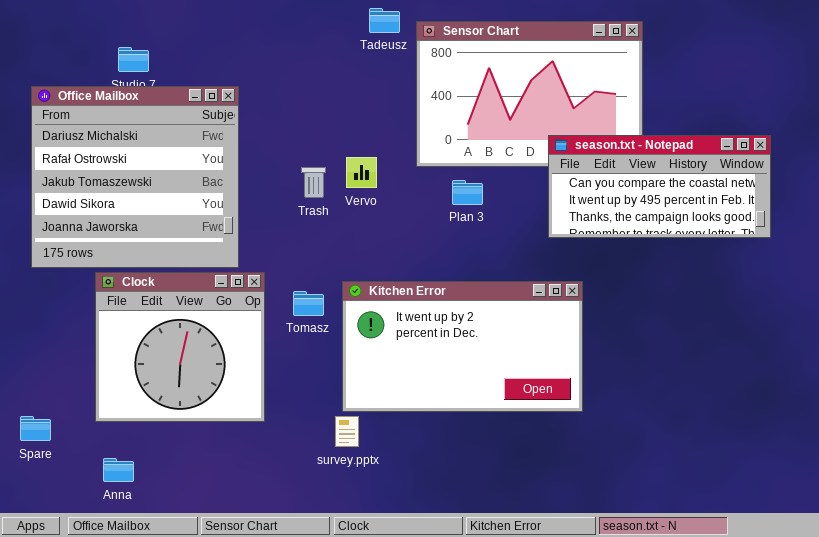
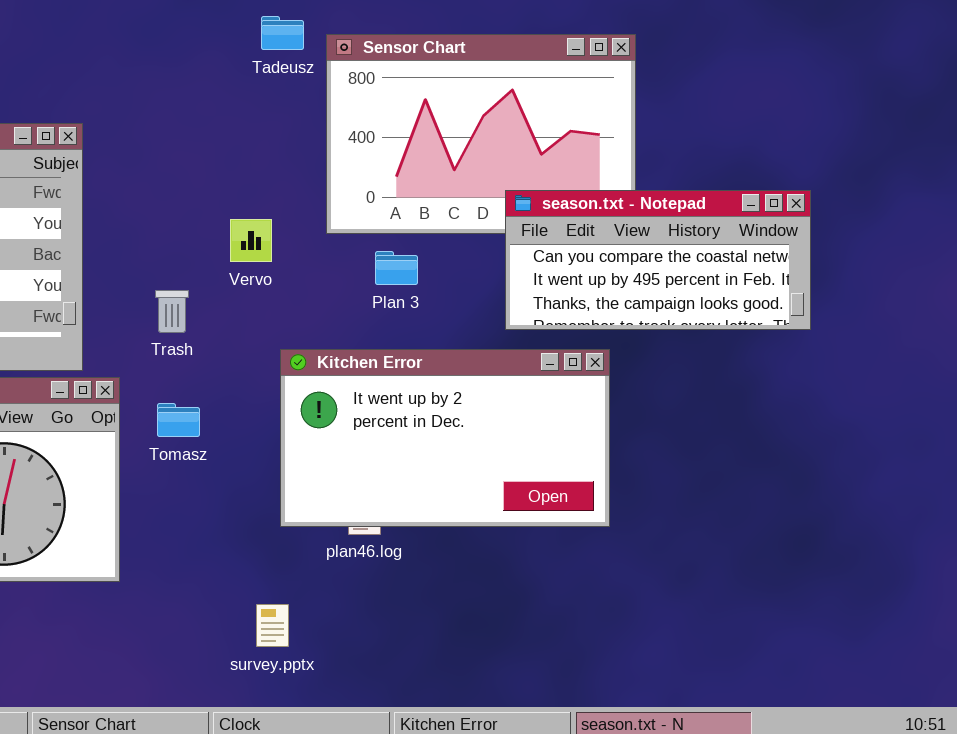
Trash: [301,167,326,198] -> [155,290,189,333], moved
Kitchen Error: [342,281,583,412] -> [280,349,610,527], moved
survey.pptx: [335,416,359,447] -> [256,604,289,647], moved

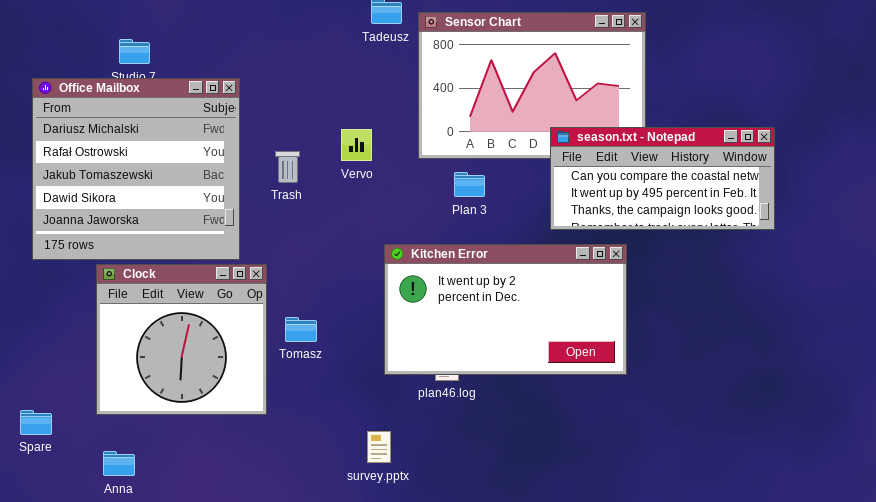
Vervo: [230,219,272,262] -> [341,129,372,161], moved
Trash: [155,290,189,333] -> [275,151,300,183], moved
Tomasz: [157,403,200,437] -> [285,317,317,342], moved

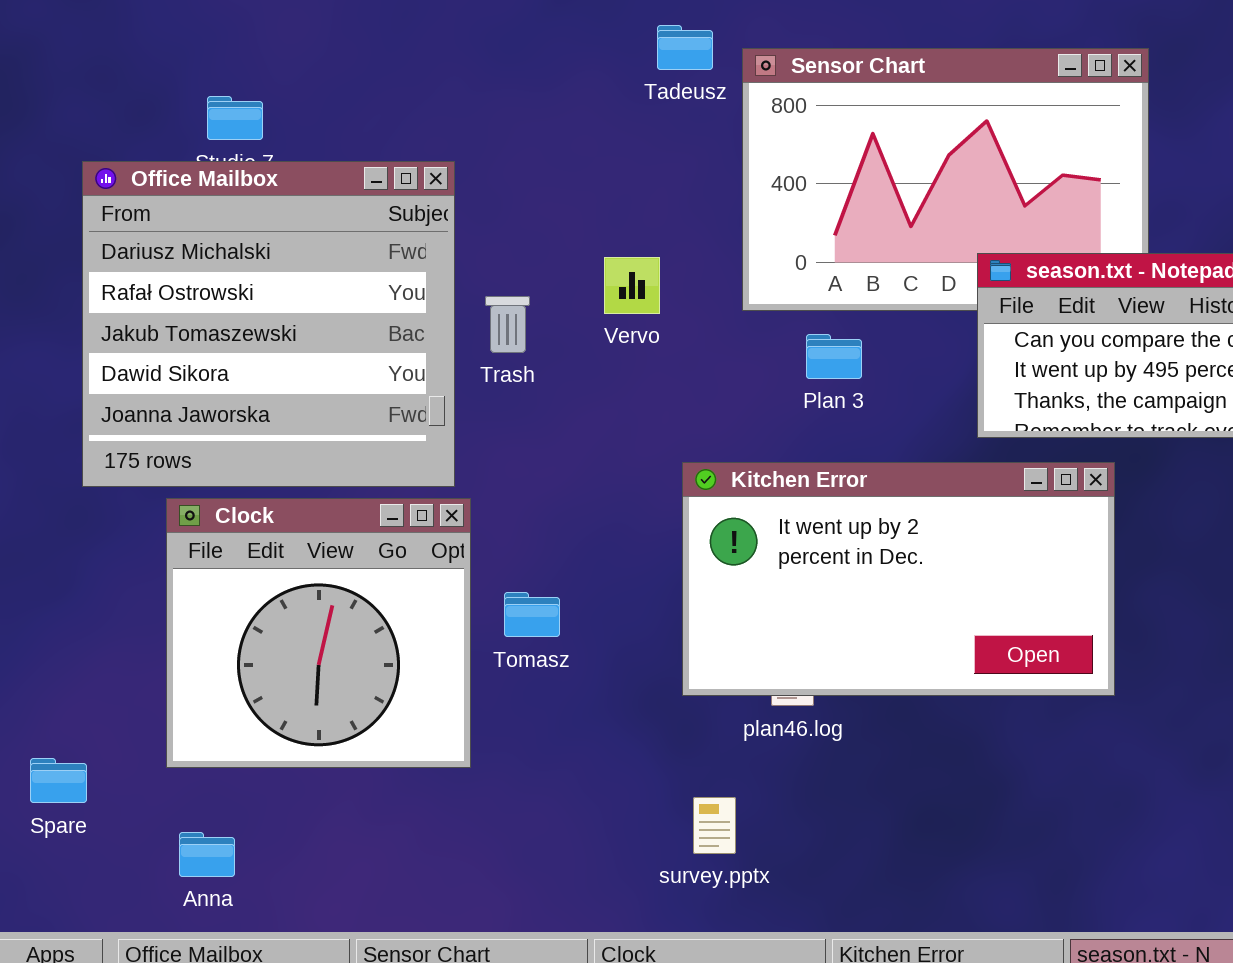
Office Mailbox: [32,78,240,260] -> [82,161,455,487], moved
survey.pptx: [367,431,391,463] -> [693,797,736,854], moved

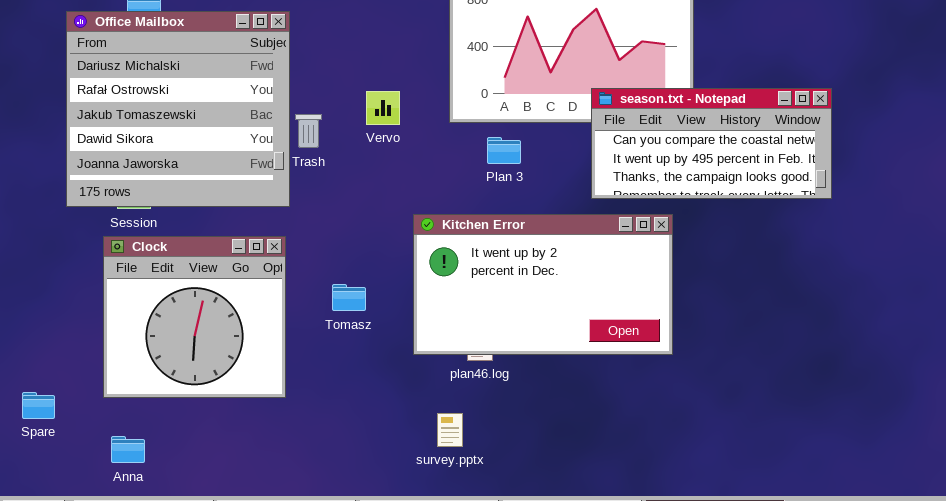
Office Mailbox: [82,161,455,487] -> [66,11,290,207], moved
Tomasz: [504,592,560,637] -> [332,284,366,311], moved
survey.pptx: [693,797,736,854] -> [437,413,463,447], moved

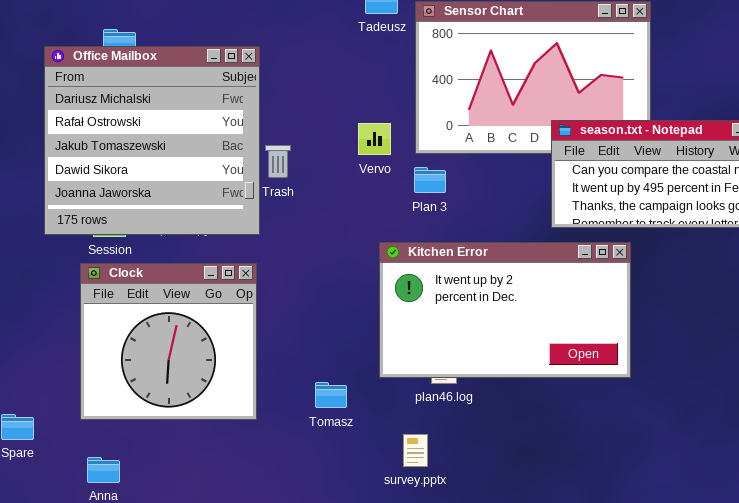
Vervo: [366,91,400,125] -> [358,123,391,155], moved
Plan 3: [487,137,521,164] -> [414,167,446,193], moved
Tomasz: [332,284,366,311] -> [315,382,347,408], moved

